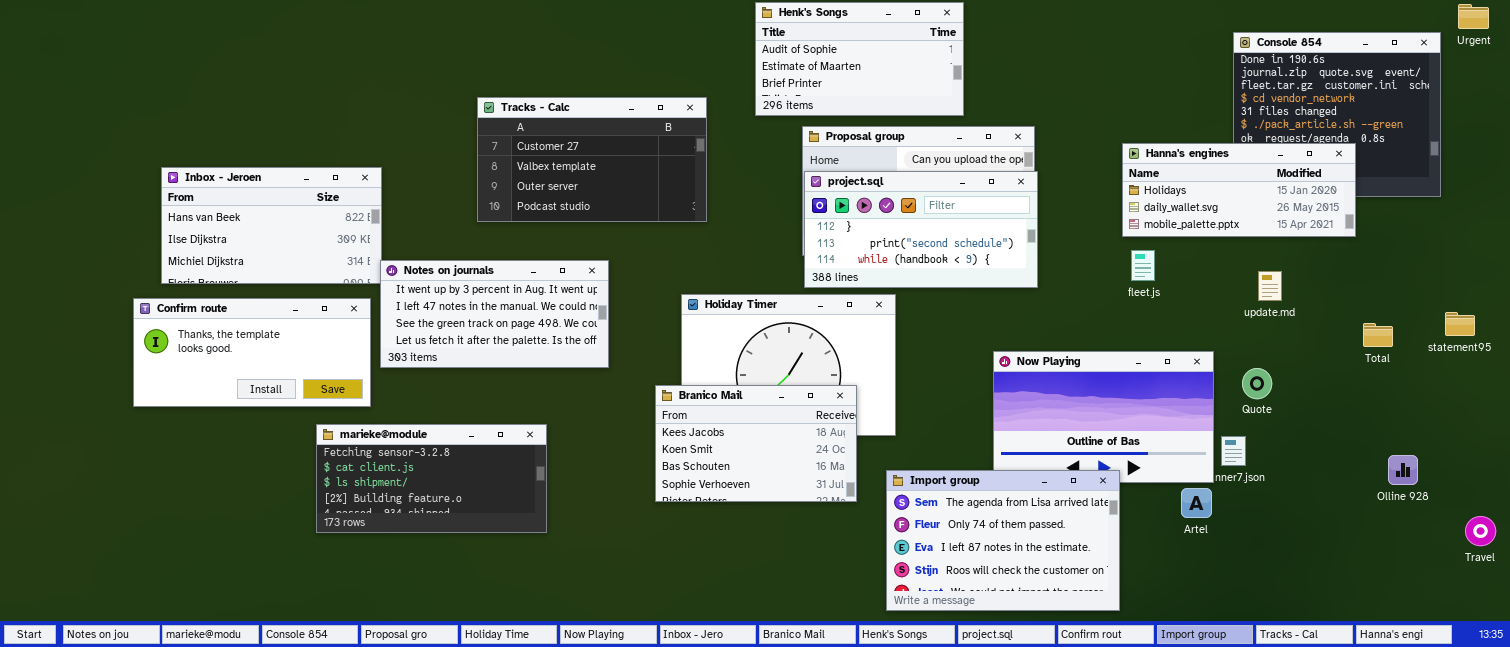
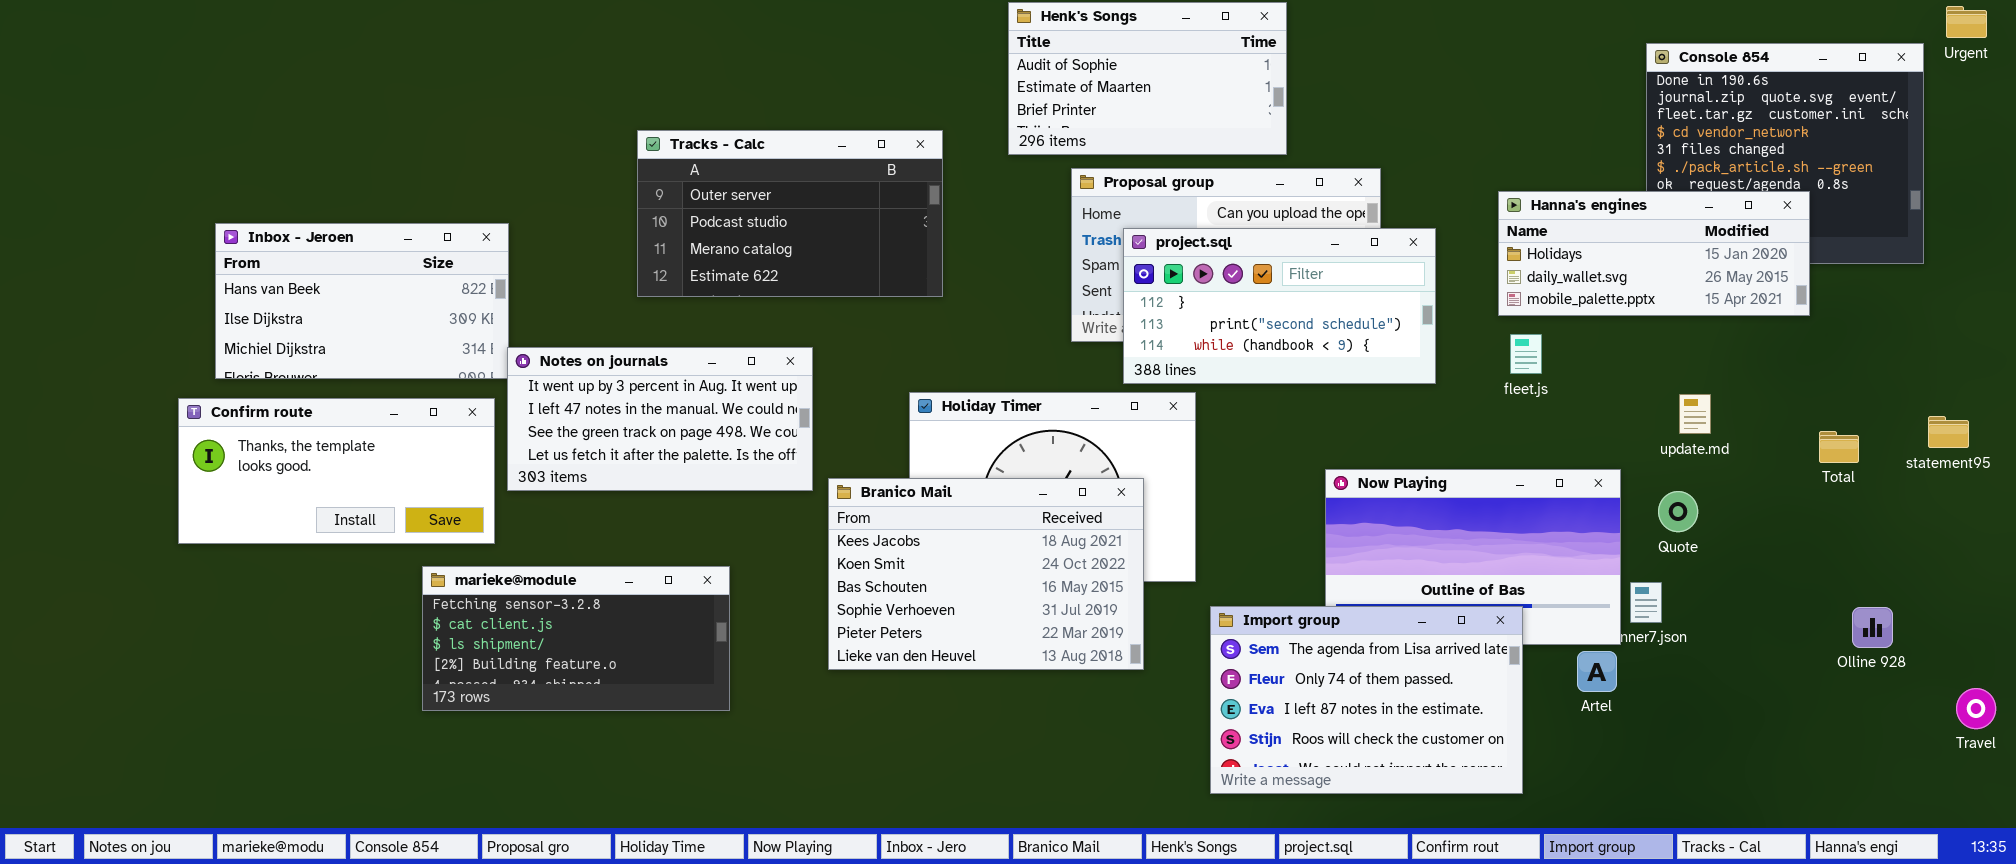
Tracks - Calc: [477,97,707,222] -> [637,130,943,297], scrolled down 2 rows
project.sql: [804,171,1038,288] -> [1123,228,1436,384], moved
update.md: [1258,271,1282,301] -> [1679,394,1711,434], moved
Branico Mail: [655,385,857,502] -> [828,478,1144,670], resized
Import group: [886,470,1120,611] -> [1210,606,1523,794], moved

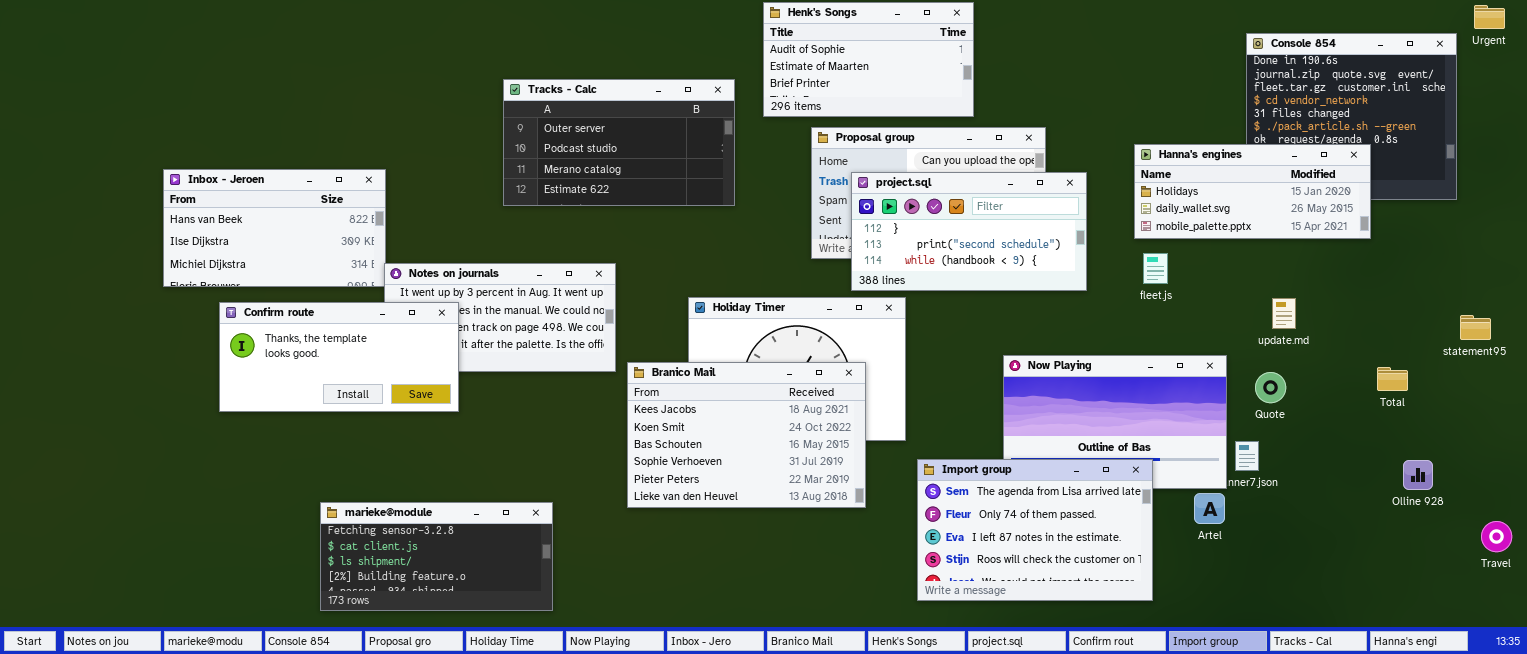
Tracks - Calc: [637,130,943,297] -> [503,79,735,206], moved
Confirm route: [178,398,495,544] -> [219,302,459,412], moved
Total: [1819,431,1859,463] -> [1377,367,1408,391], moved
marieke@module: [422,566,730,711] -> [320,502,553,611], moved

